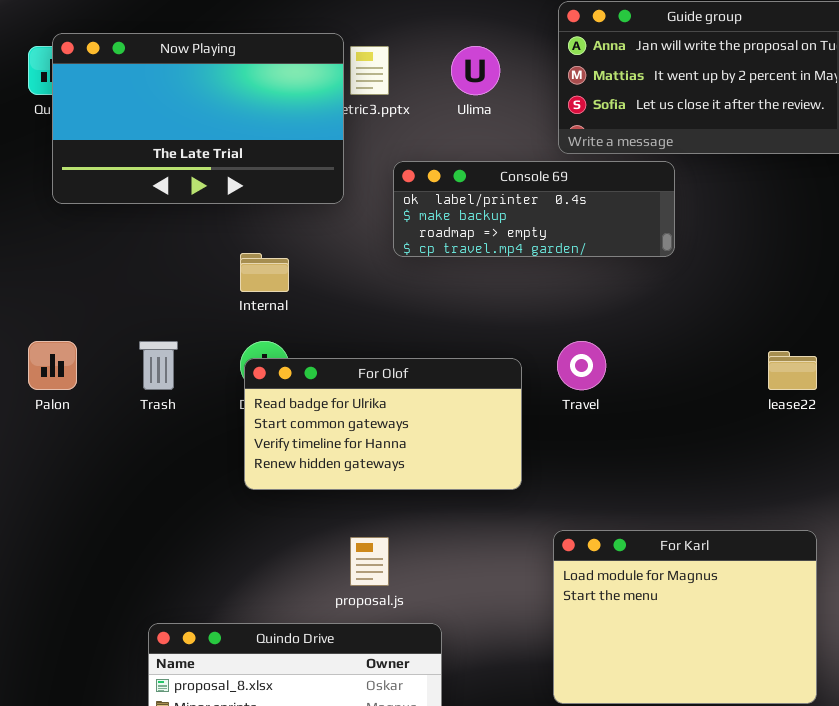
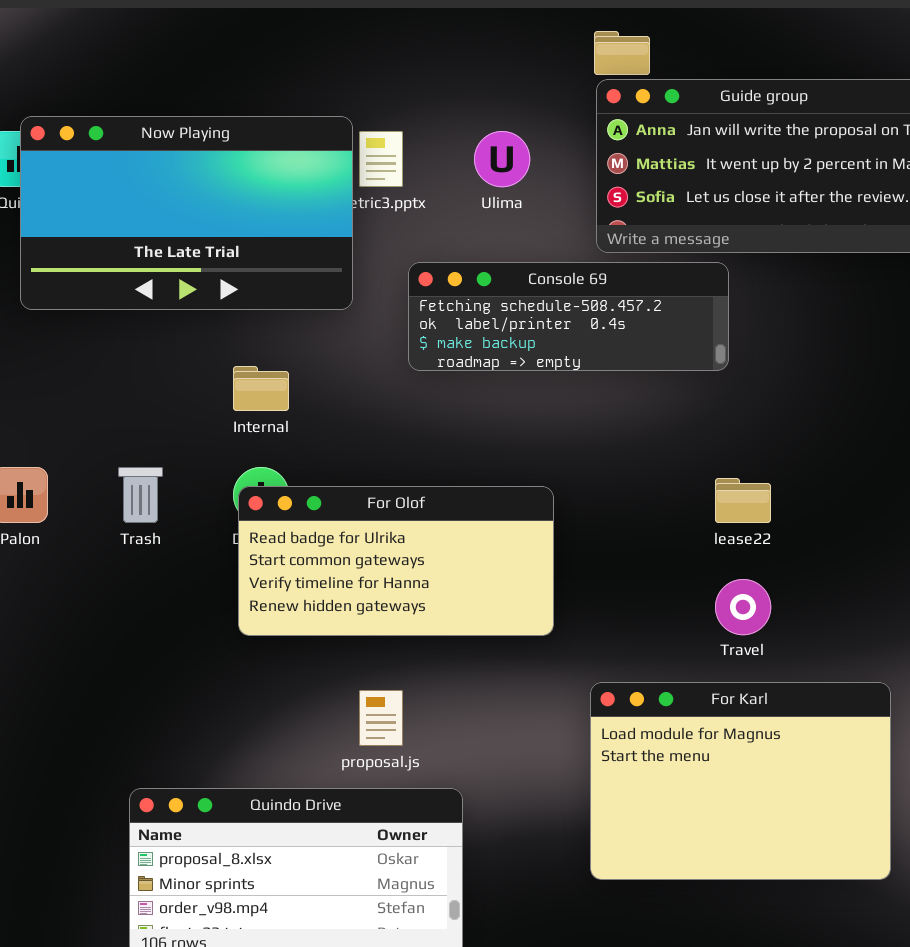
Console 69: [393,161,675,257] -> [408,262,729,371], scrolled up 1 row
Travel: [557,341,606,390] -> [715,579,771,635], moved
lease22: [768,351,817,390] -> [715,478,771,523], moved

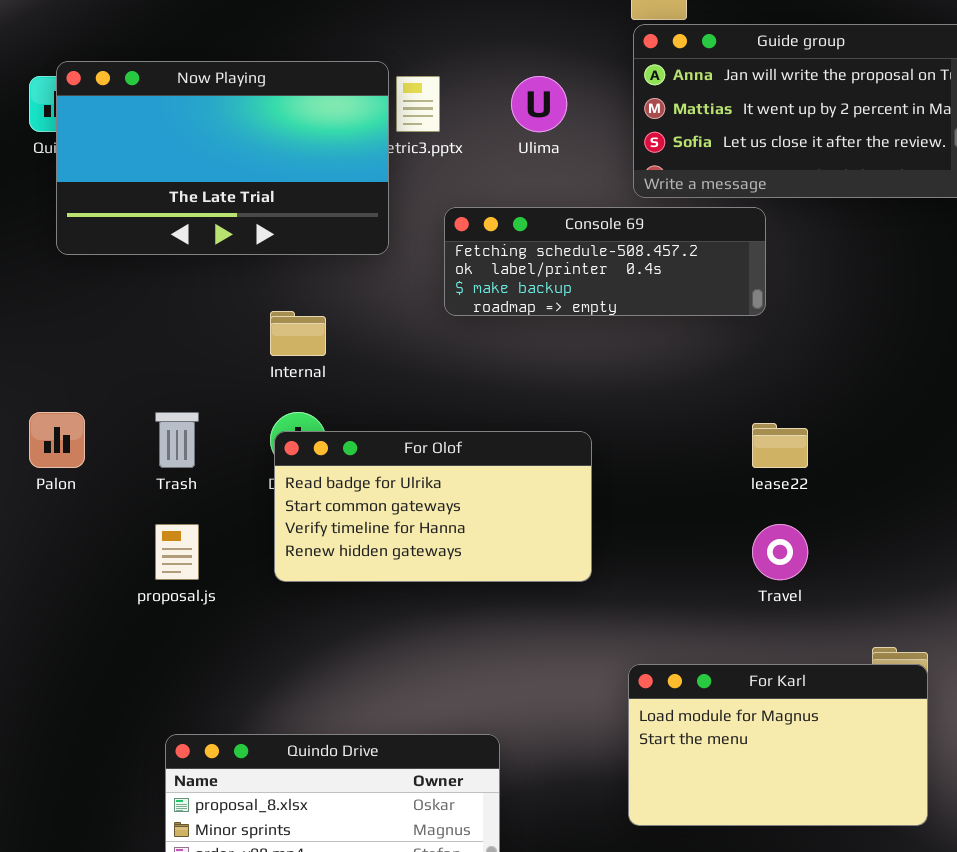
For Karl: [590,682,891,880] -> [628,664,928,826], resized
proposal.js: [359,690,403,746] -> [155,524,199,580], moved

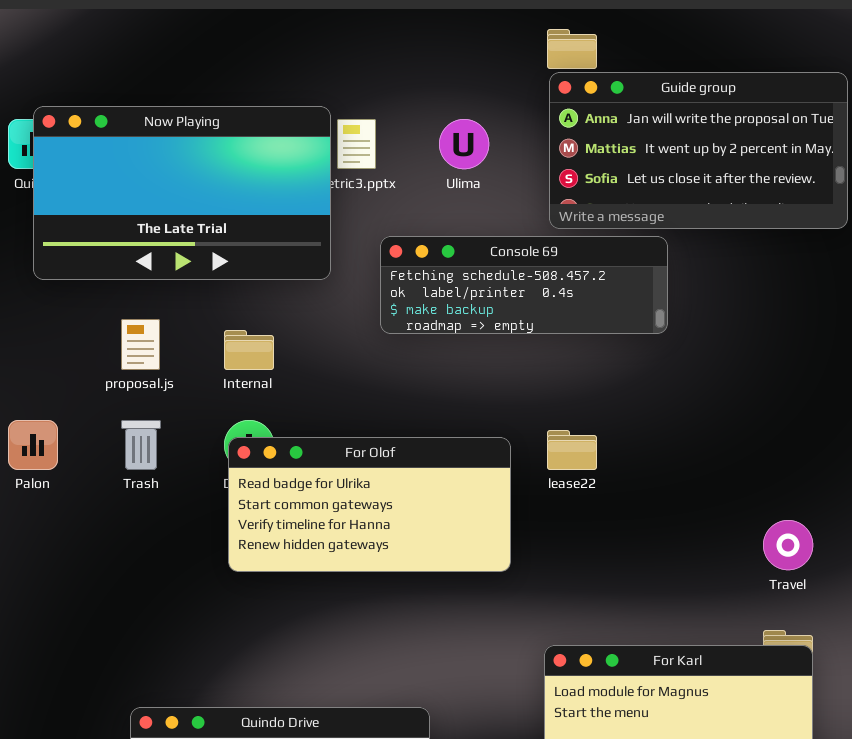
lease22: [752,423,808,468] -> [547,430,597,470], moved
proposal.js: [155,524,199,580] -> [121,319,160,370], moved
Travel: [752,524,808,580] -> [763,520,813,570], moved

